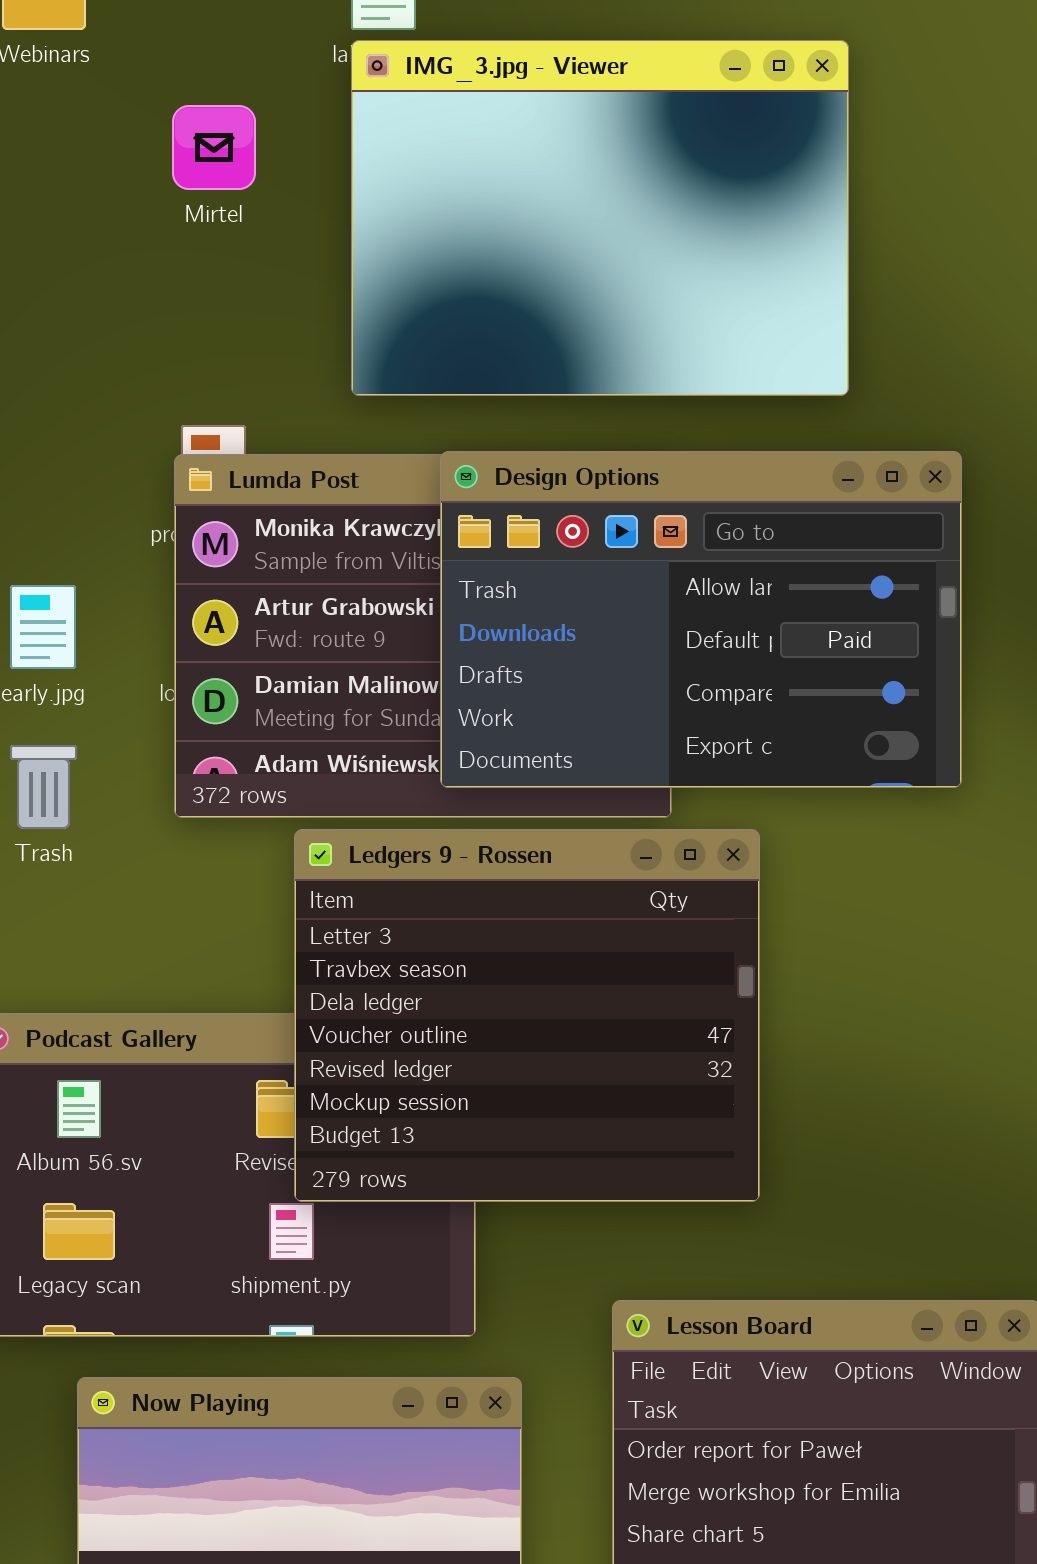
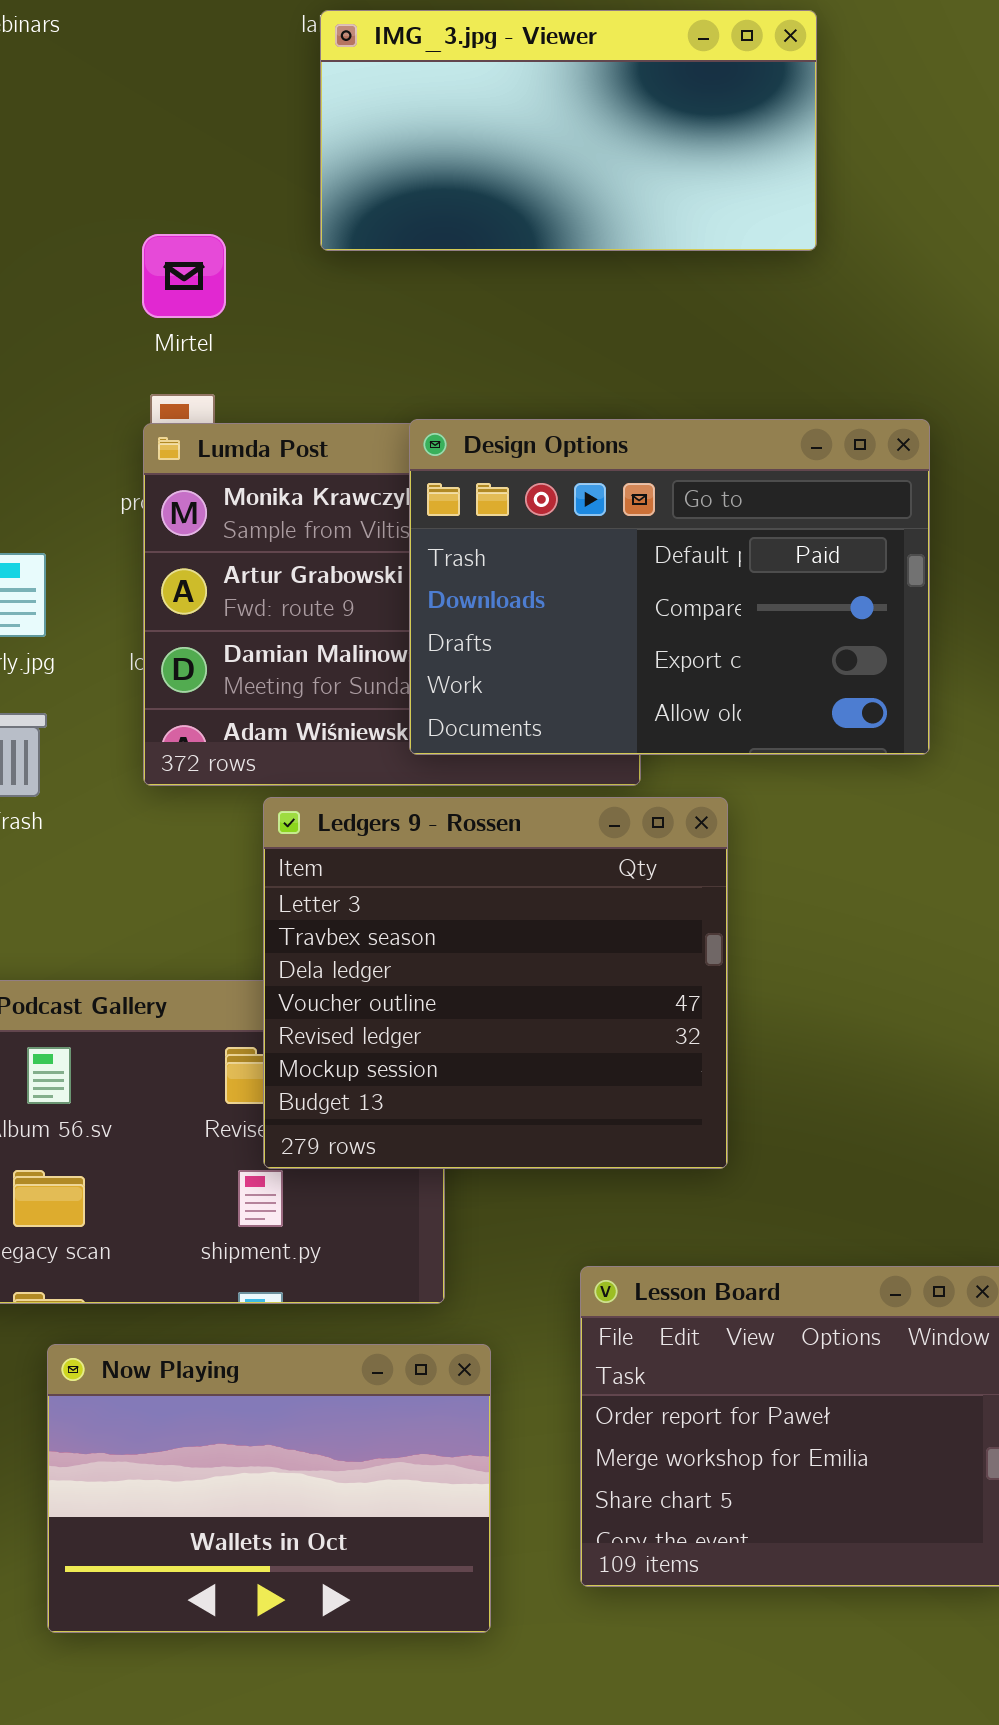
IMG_3.jpg - Viewer: [351,40,849,396] -> [320,10,817,251], resized
Mirtel: [172,105,256,190] -> [142,234,226,318], moved
Design Options: [440,451,962,788] -> [409,419,930,755], scrolled down 1 row

